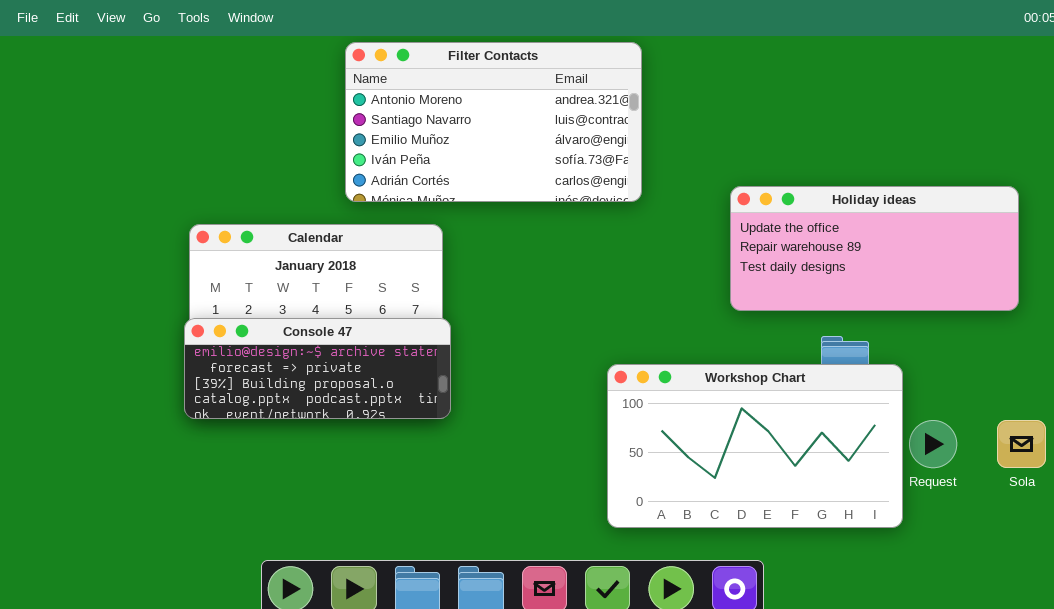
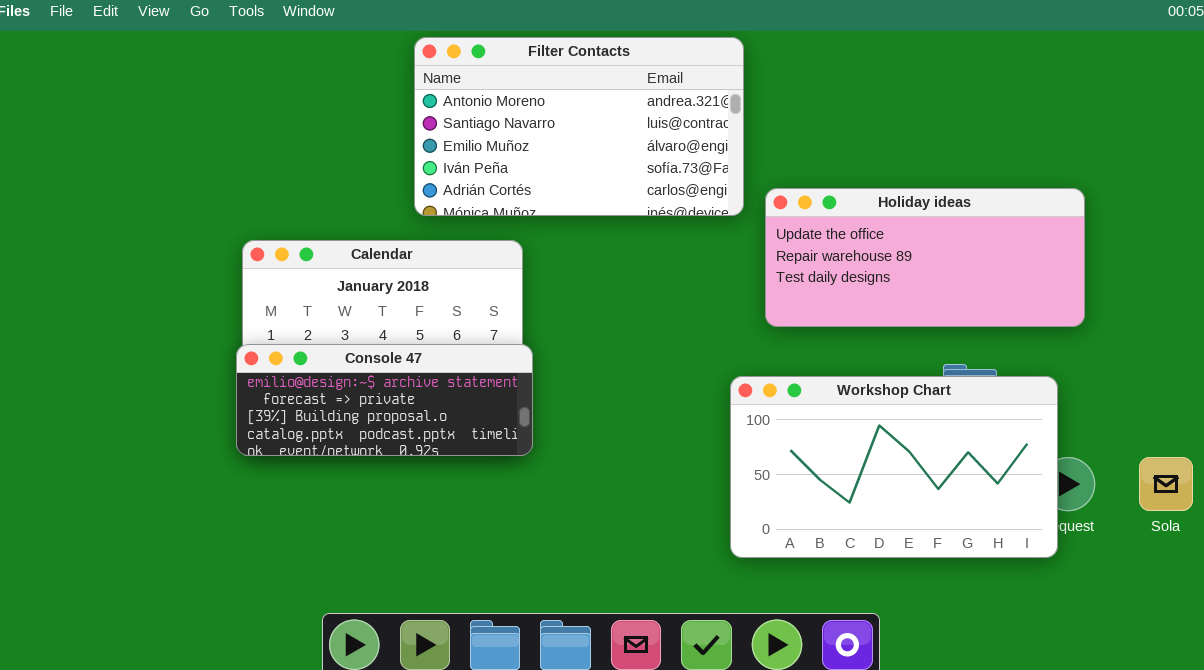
Holiday ideas: [730,186,1019,311] -> [765,188,1085,327], moved
Workshop Chart: [607,364,903,528] -> [730,376,1058,558], moved

